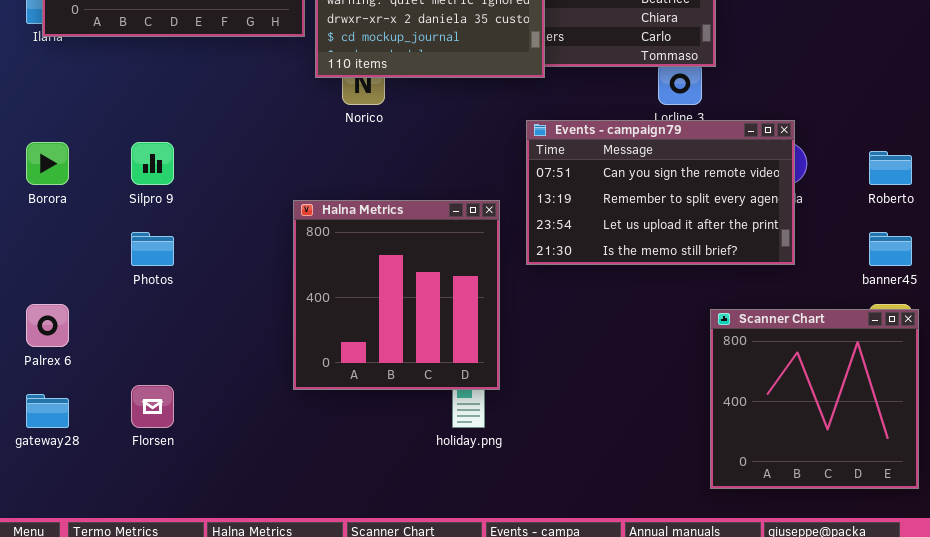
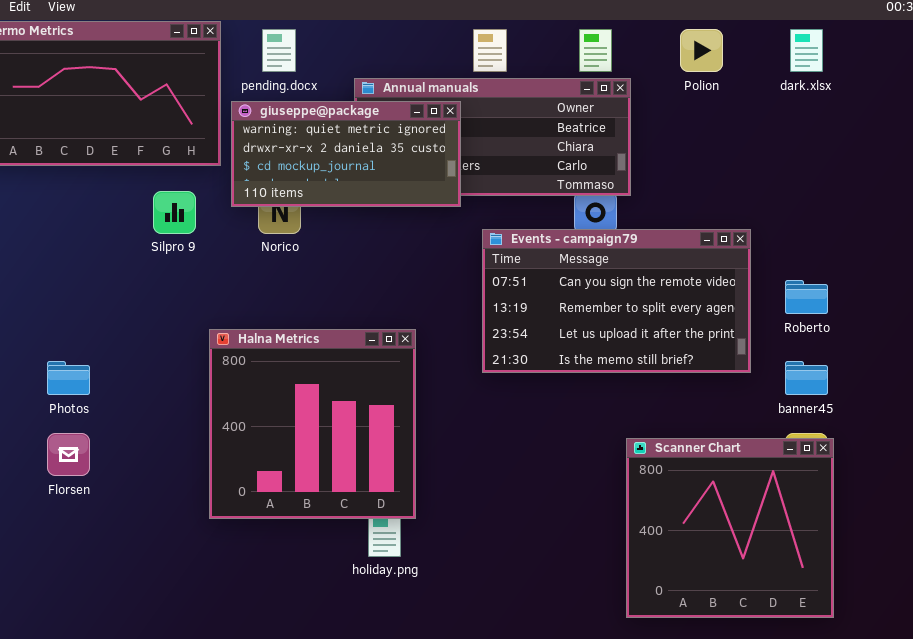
Events - campaign79: [526,120,795,265] -> [482,229,751,373], moved
Silpro 9: [131,142,174,185] -> [153,191,196,234], moved
Florsen: [131,385,174,428] -> [47,433,90,476], moved

